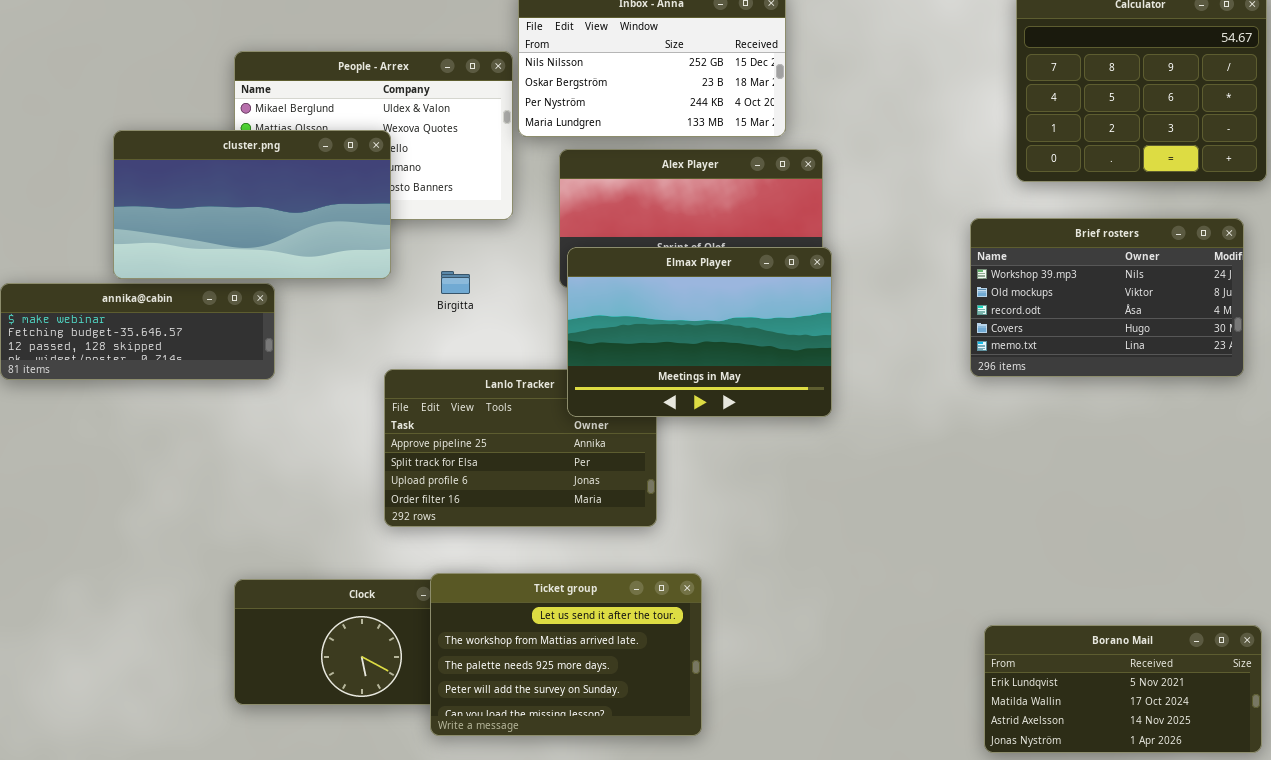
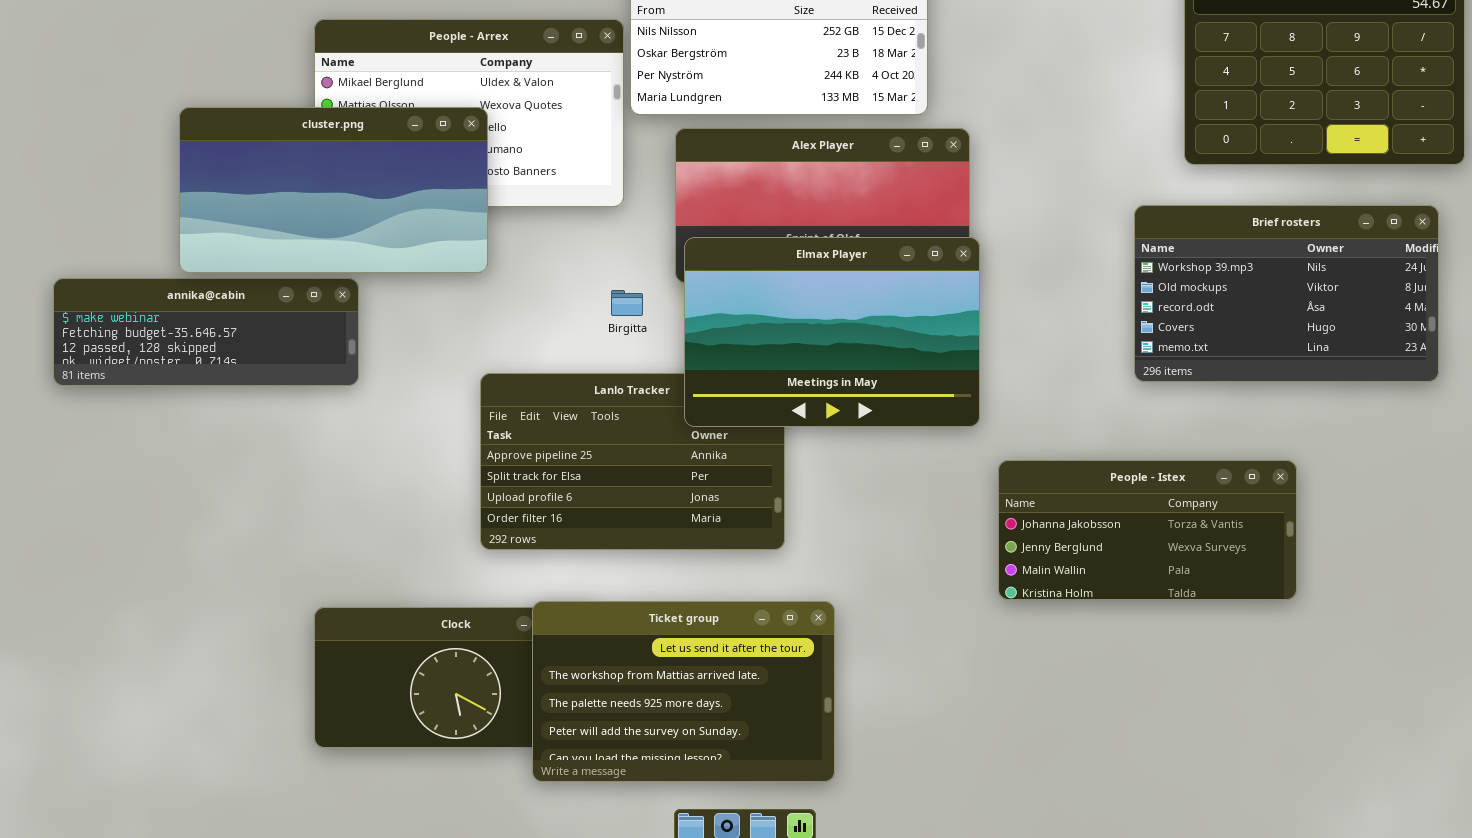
Birgitta: [441,271,470,294] -> [611,290,643,316], moved
People - Istex: none -> [998,460,1297,600], opened
Borano Mail: [984,625,1262,753] -> none, closed

